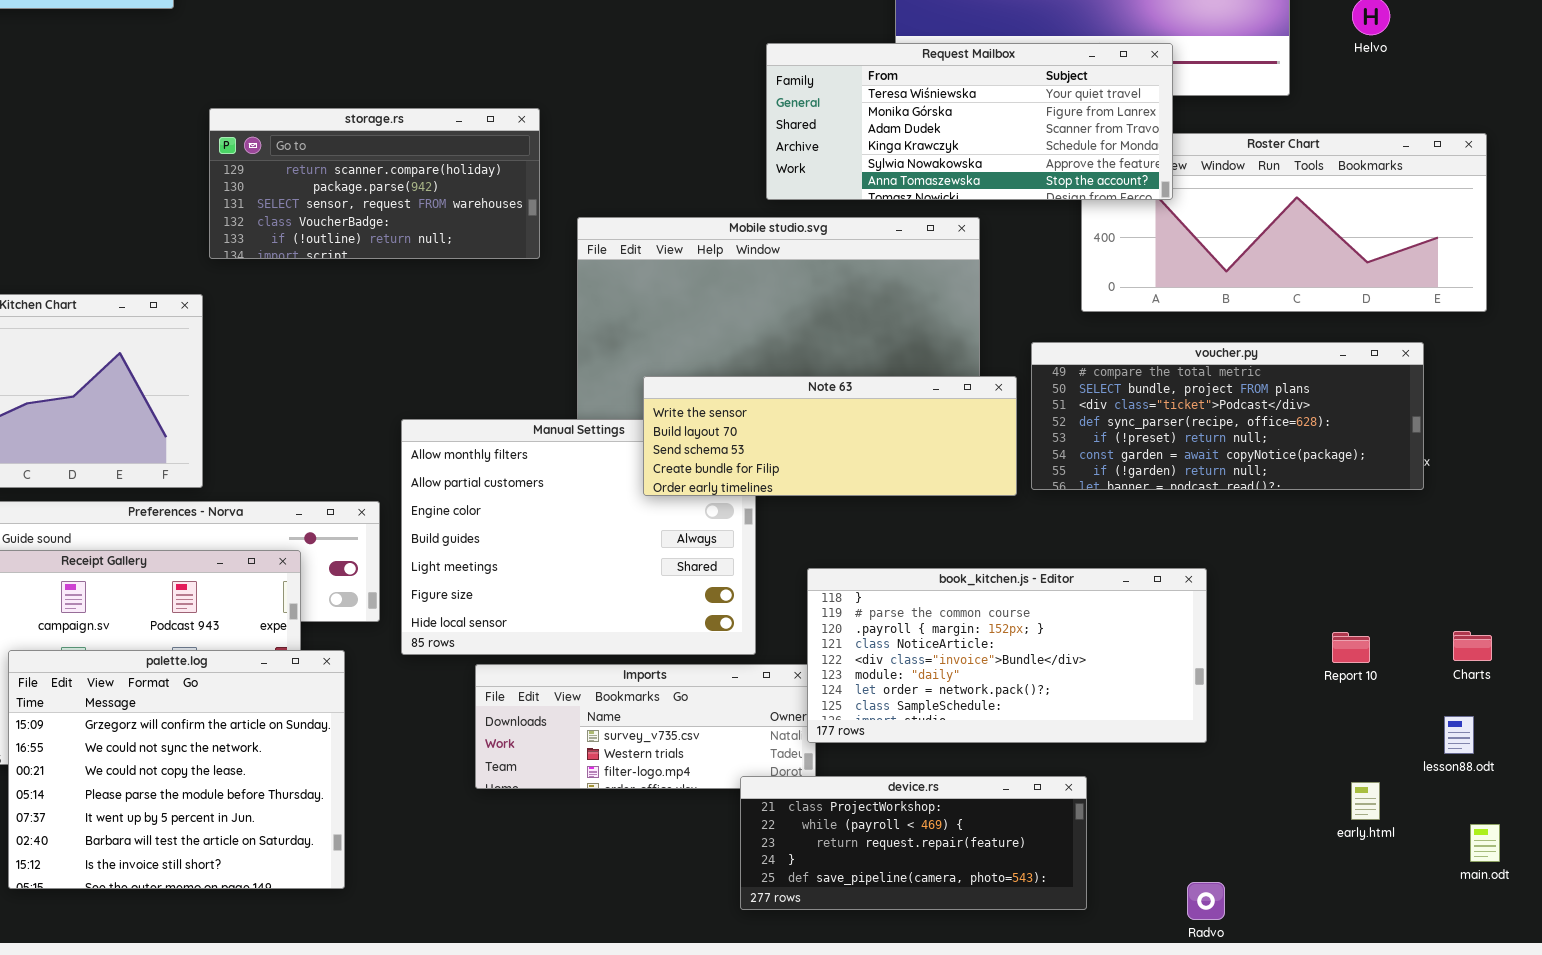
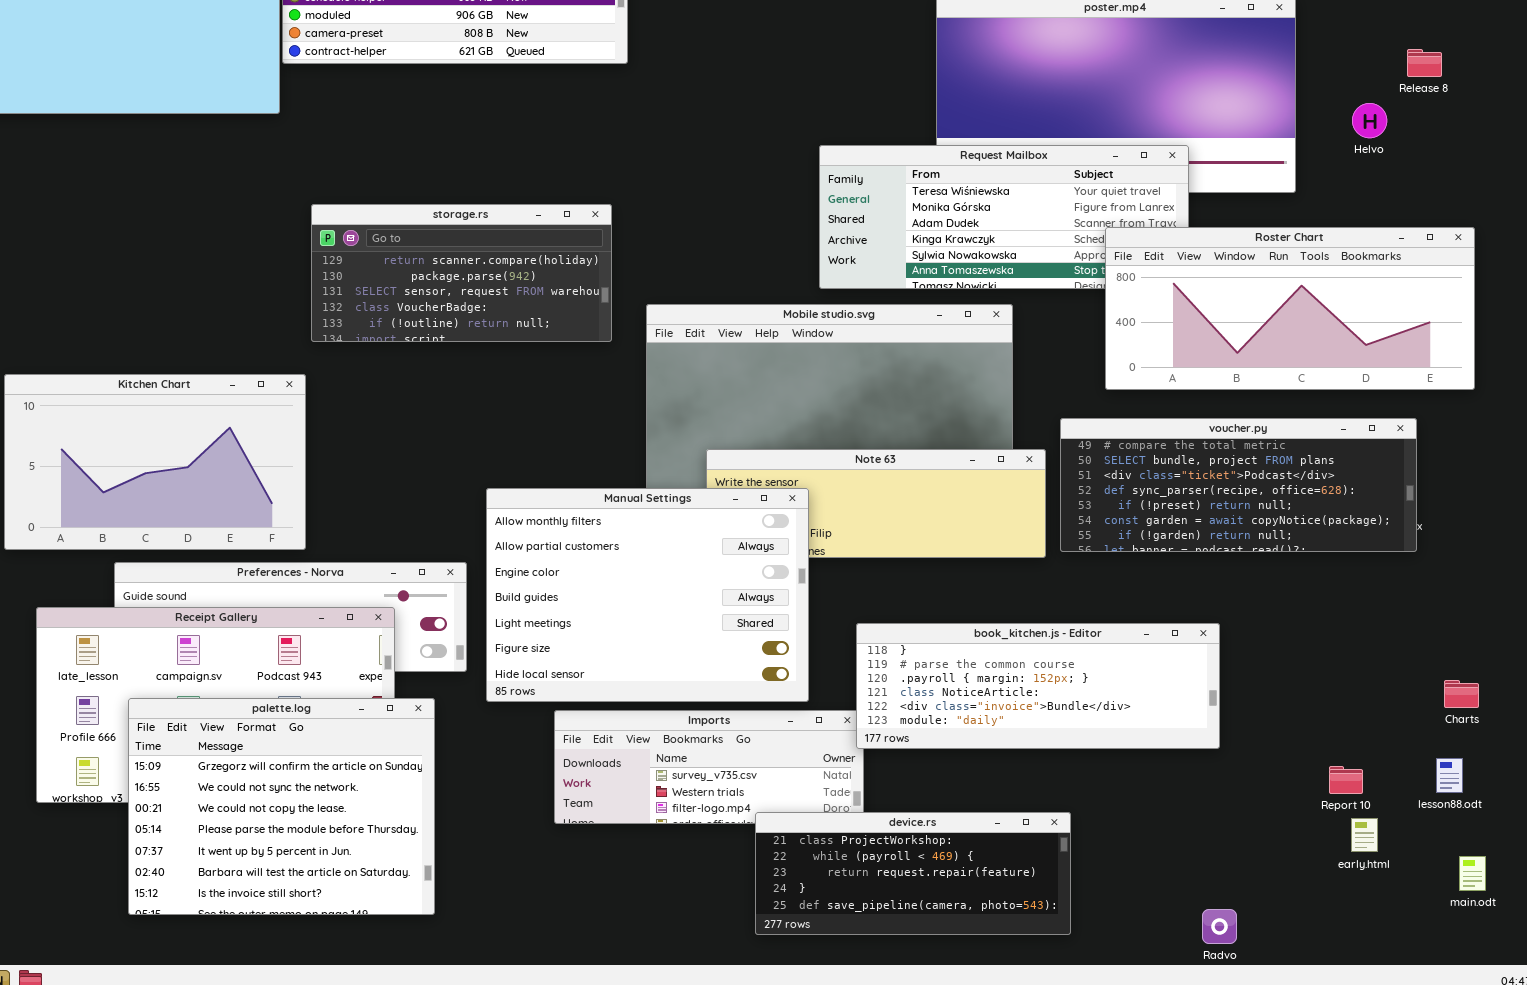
Roster Chart: [1081,133,1487,312] -> [1105,227,1475,390], raised
Manual Settings: [401,419,756,655] -> [486,488,809,702], raised
book_kitchen.js - Editor: [807,568,1207,743] -> [856,623,1220,749], resized
Report 10: [1332,632,1370,663] -> [1329,766,1363,794], moved
device.rs: [740,776,1087,910] -> [755,812,1071,935], moved

